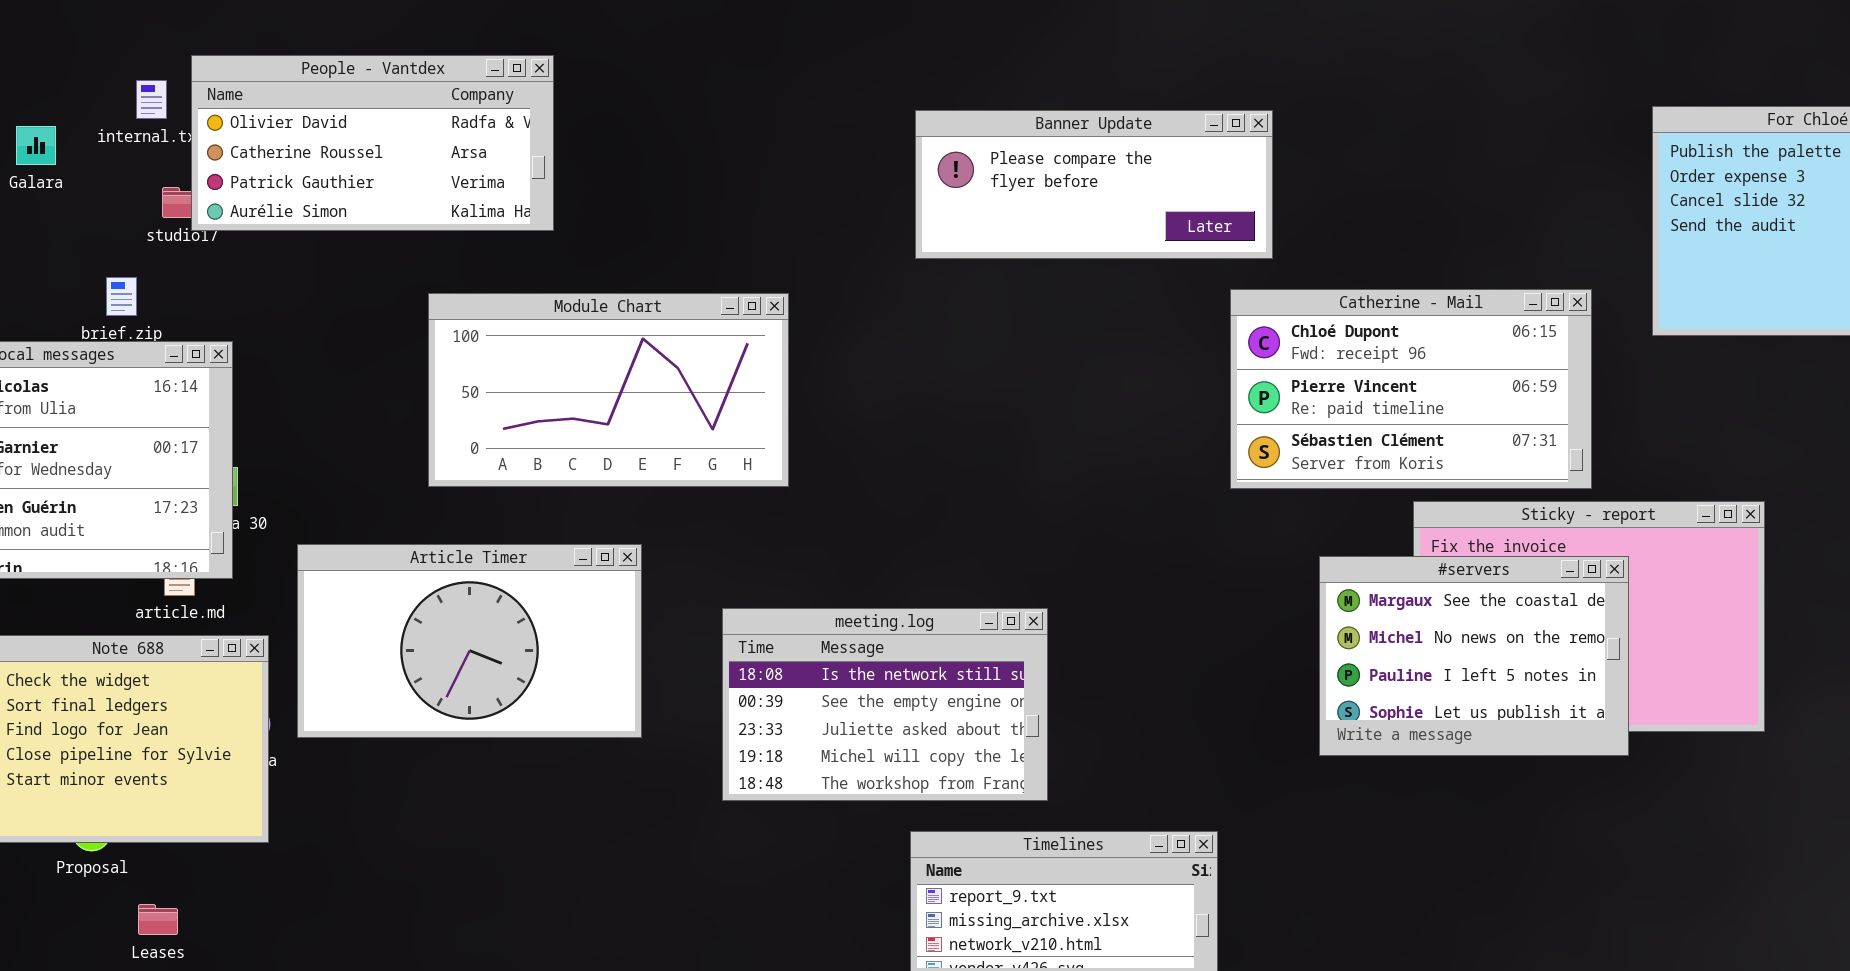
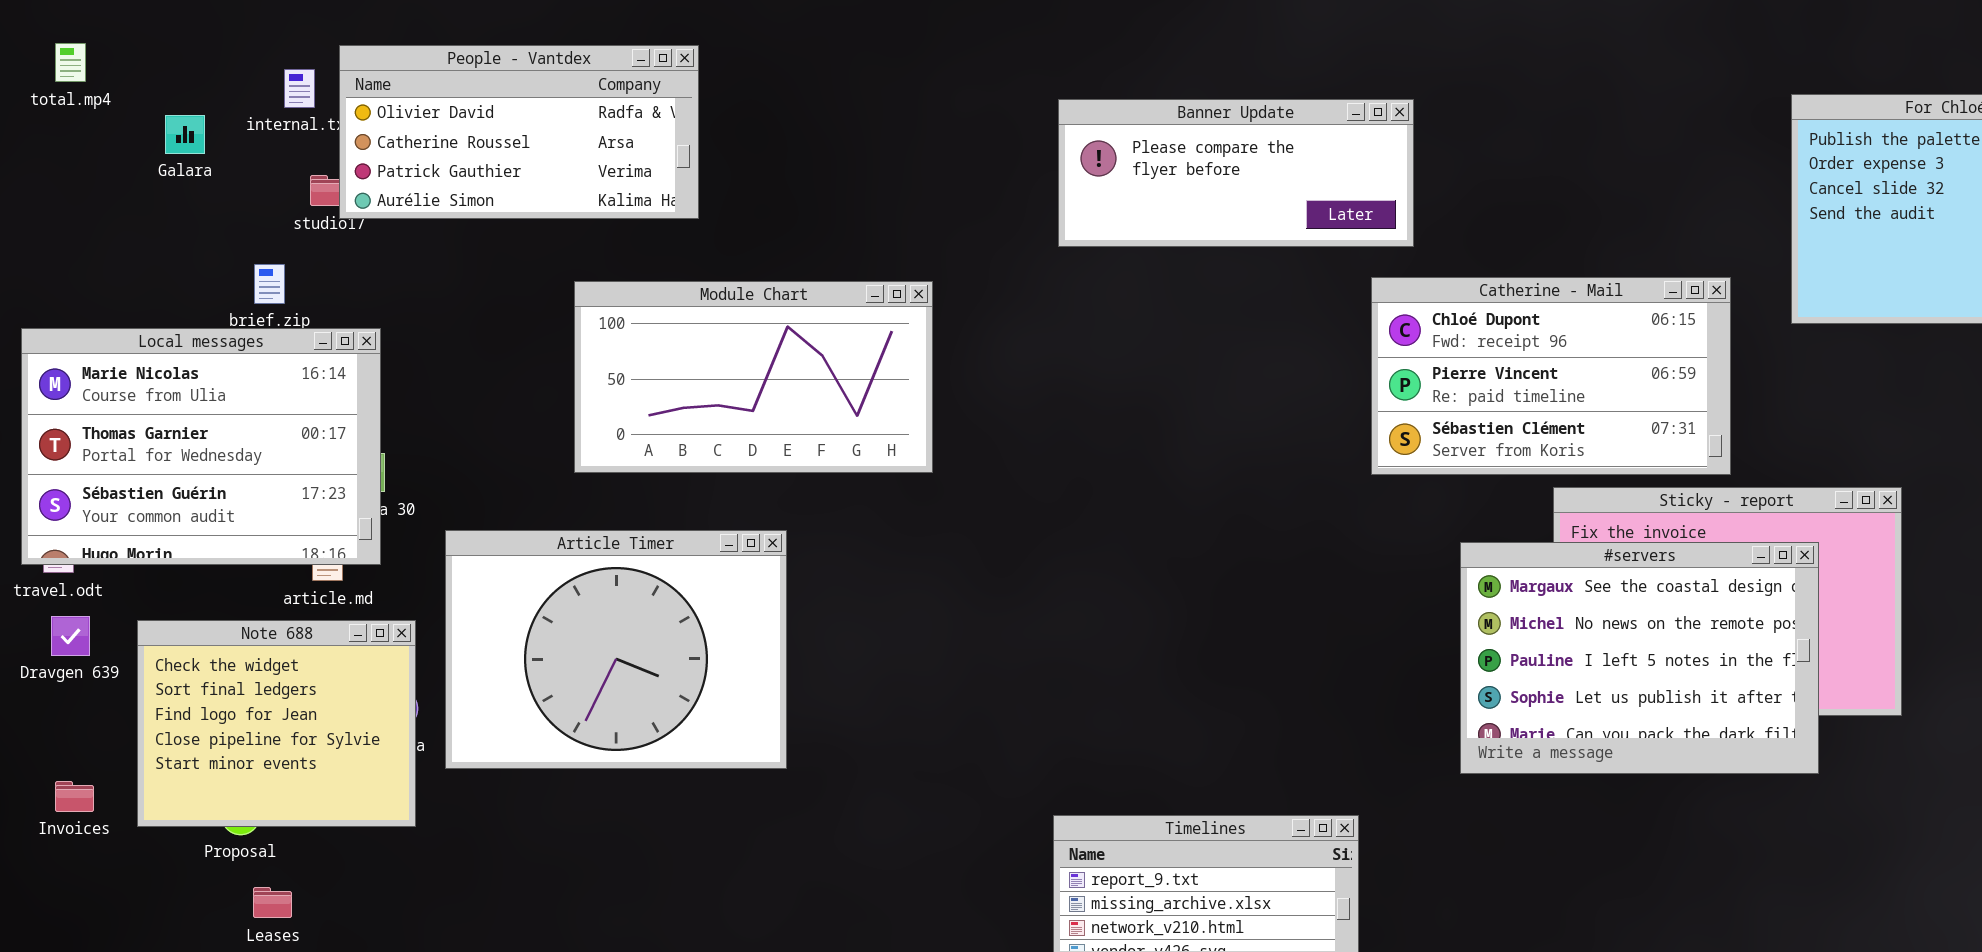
Article Timer: [297,544,642,738] -> [445,530,787,769], resized
#servers: [1319,556,1629,756] -> [1460,542,1819,774], resized
meeting.log: [722,608,1048,801] -> none, closed
Leases: [138,904,178,935] -> [253,887,292,918], moved

